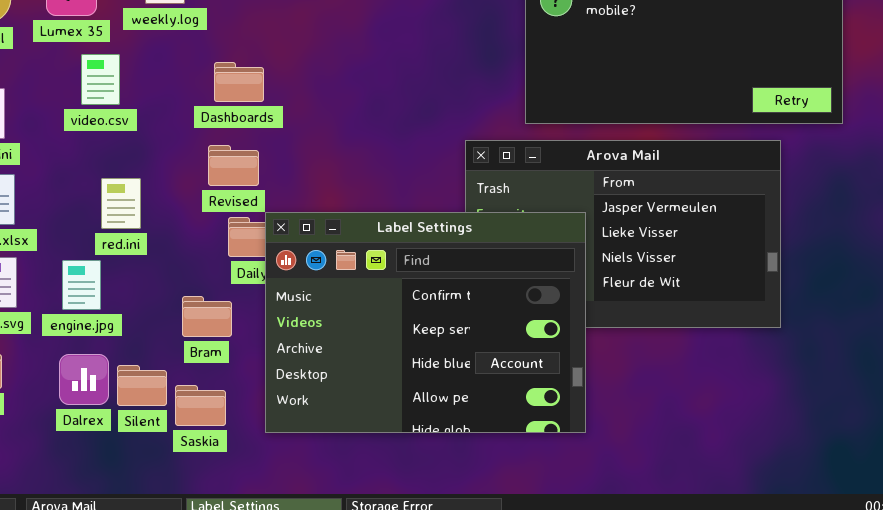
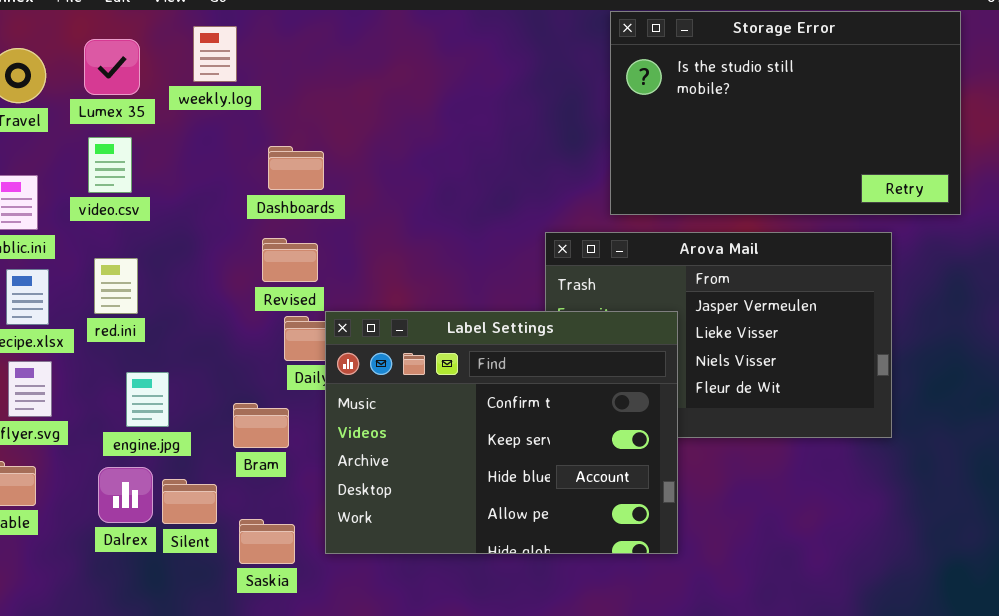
video.csv: [81,54,120,105] -> [88,137,132,193], moved
red.ini: [101,178,141,229] -> [94,258,138,314], moved
engine.jpg: [62,260,101,310] -> [126,372,169,427], moved
Saskia: [175,385,226,426] -> [239,519,295,564], moved

